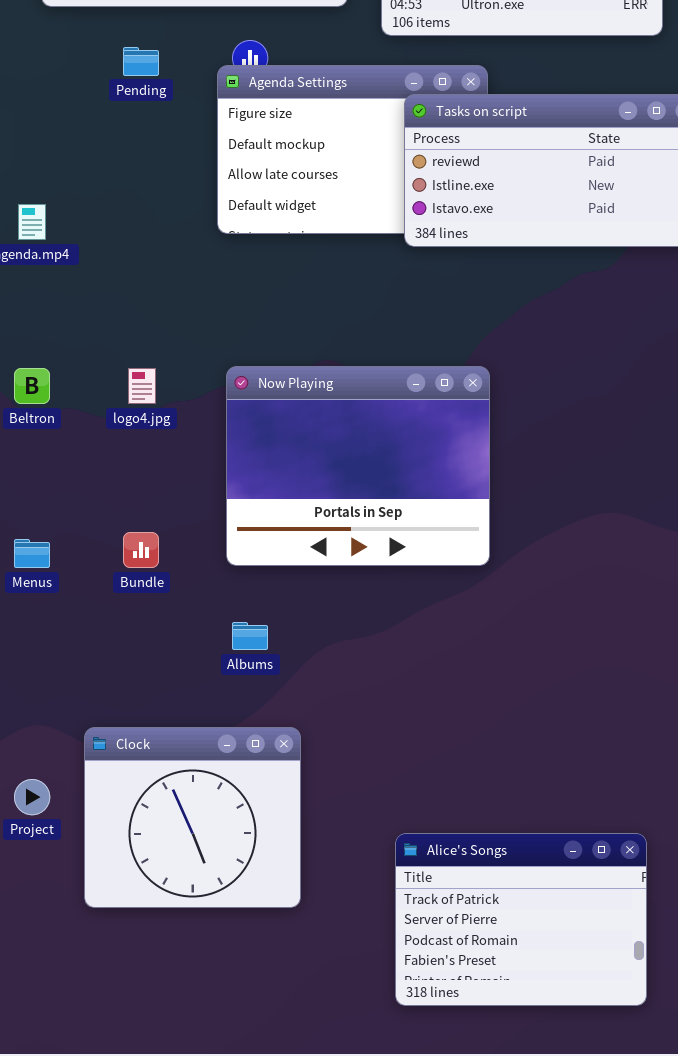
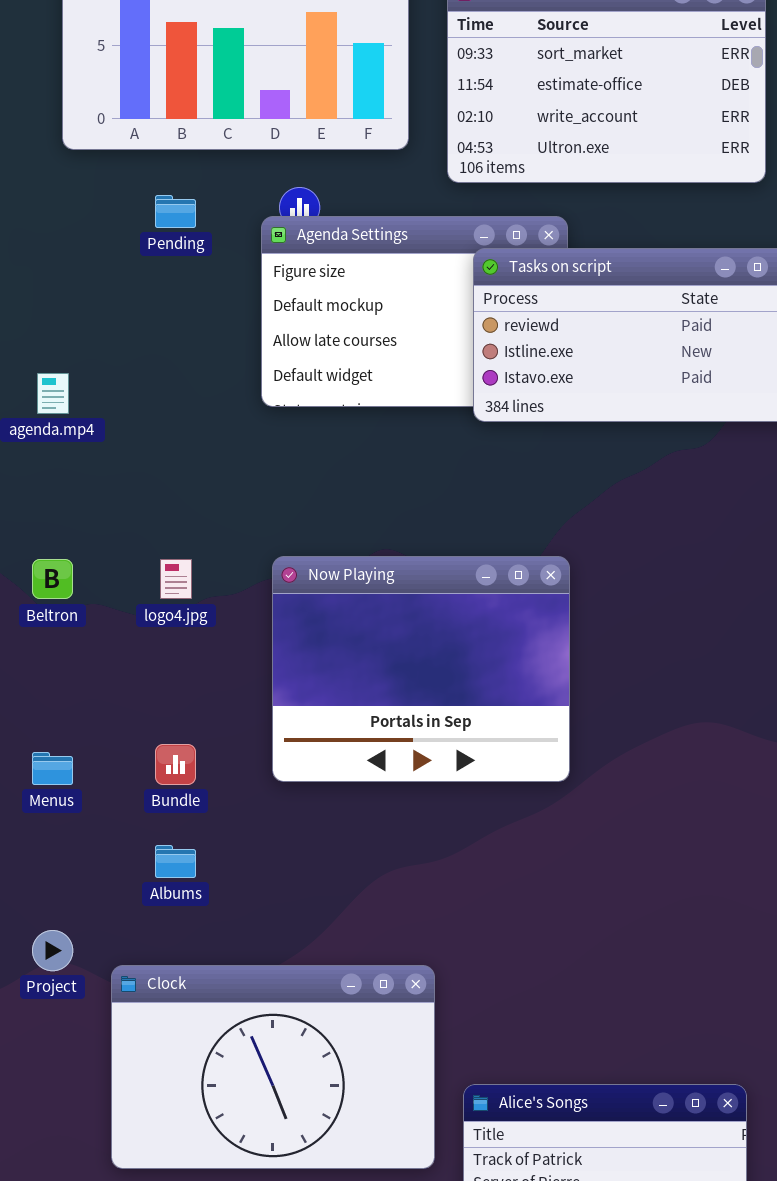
Albums: [232,622,268,650] -> [155,845,196,878], moved
Clock: [84,727,301,908] -> [111,965,435,1169], resized
Project: [14,779,50,815] -> [32,930,73,971], moved

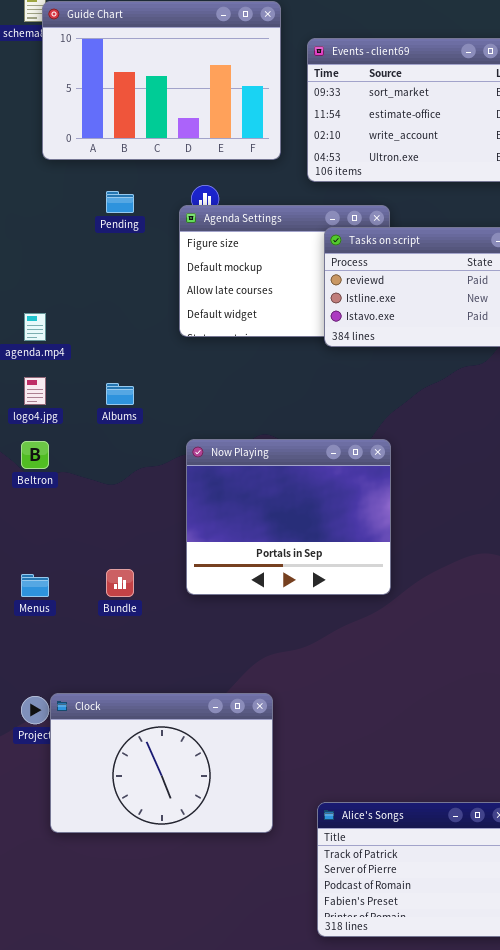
logo4.jpg: [160,559,192,599] -> [24,377,46,405], moved
Albums: [155,845,196,878] -> [106,383,134,405], moved
Clock: [111,965,435,1169] -> [50,693,273,833], moved

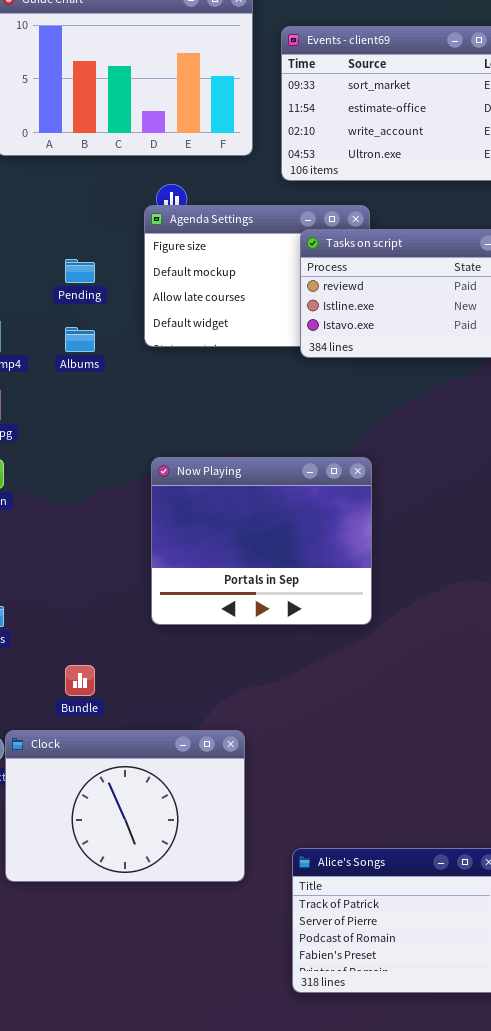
Pending: [106,191,134,213] -> [65,259,95,283], moved
Albums: [106,383,134,405] -> [65,327,95,352], moved
Bundle: [106,569,134,597] -> [65,665,95,696], moved

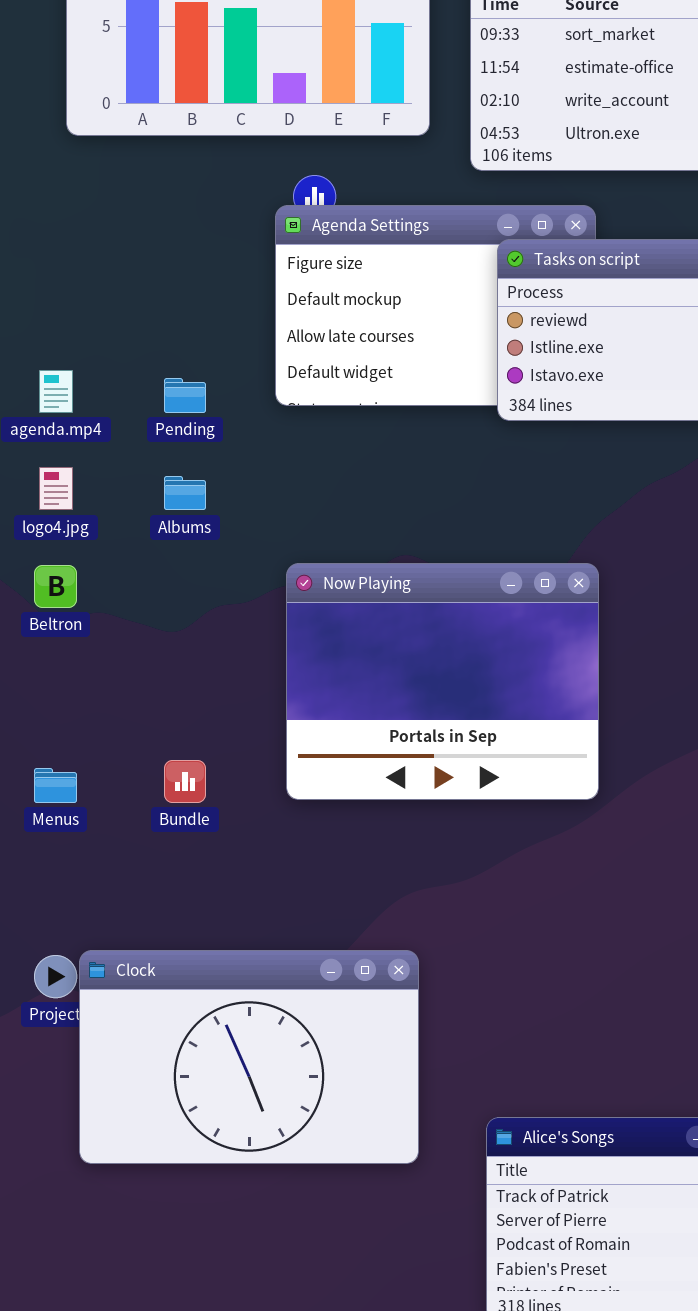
Pending: [65,259,95,283] -> [164,378,206,413], moved
Albums: [65,327,95,352] -> [164,476,206,510], moved
Bundle: [65,665,95,696] -> [164,760,206,803], moved

